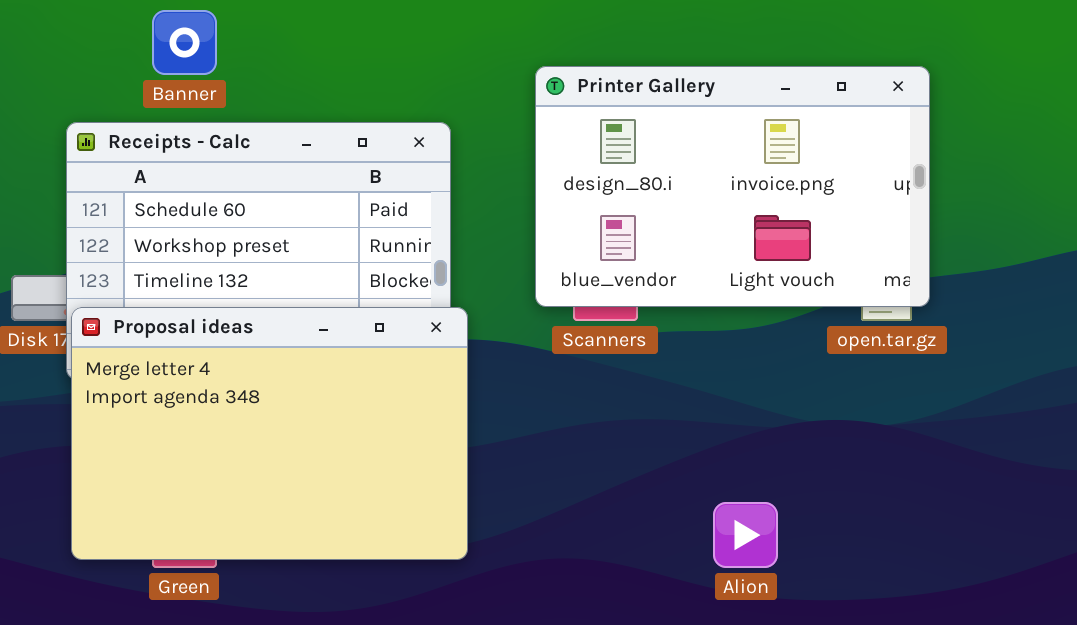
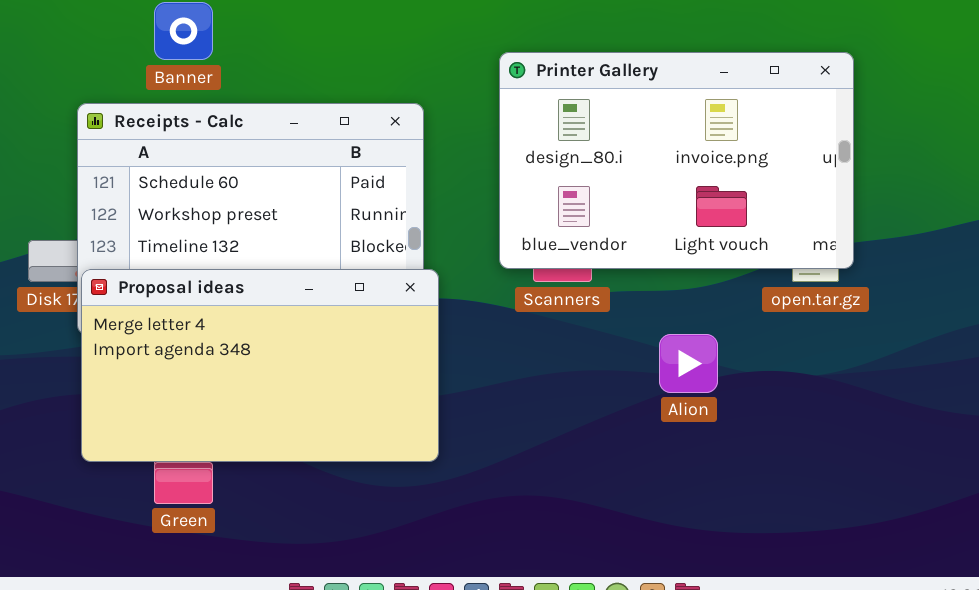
Proposal ideas: [71,307,468,560] -> [81,269,439,462], resized
Alion: [713,502,778,568] -> [659,334,718,393], moved

